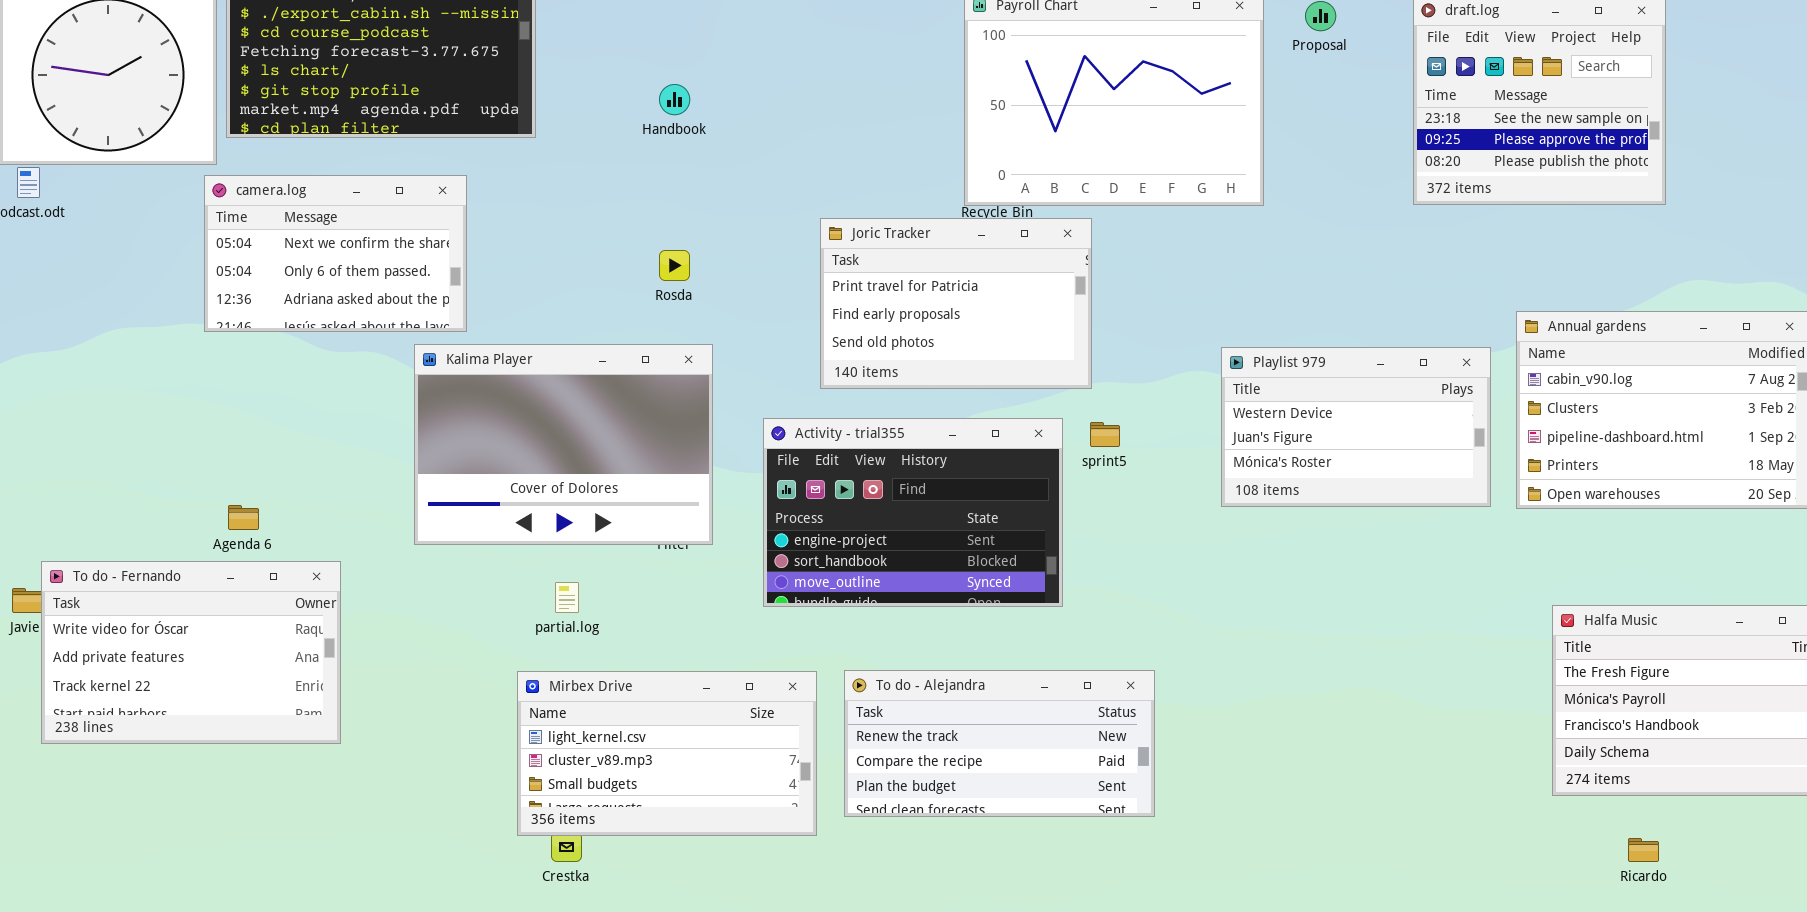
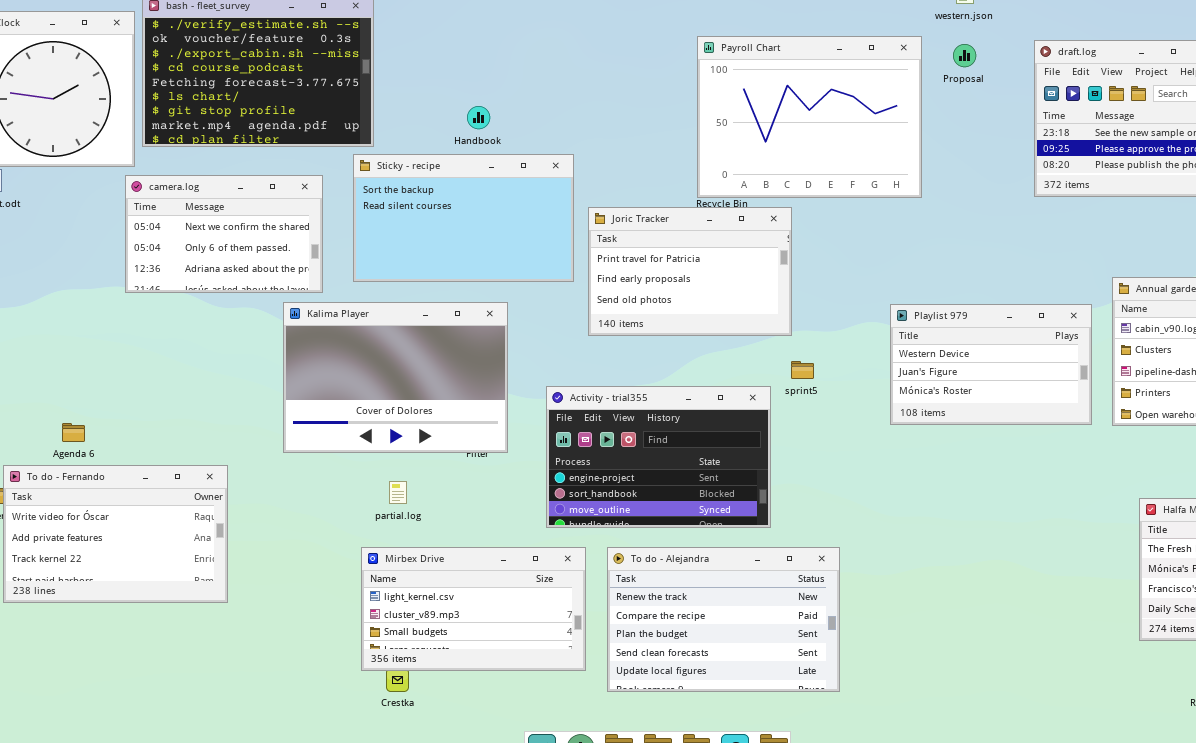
Sticky - recipe: none -> [353,154,574,282], opened
Activity - trial355: [763,418,1063,607] -> [546,386,771,528], moved
Agenda 6: [228,505,259,530] -> [62,423,85,442], moved
To do - Alejandra: [844,670,1155,817] -> [607,547,840,692], resized

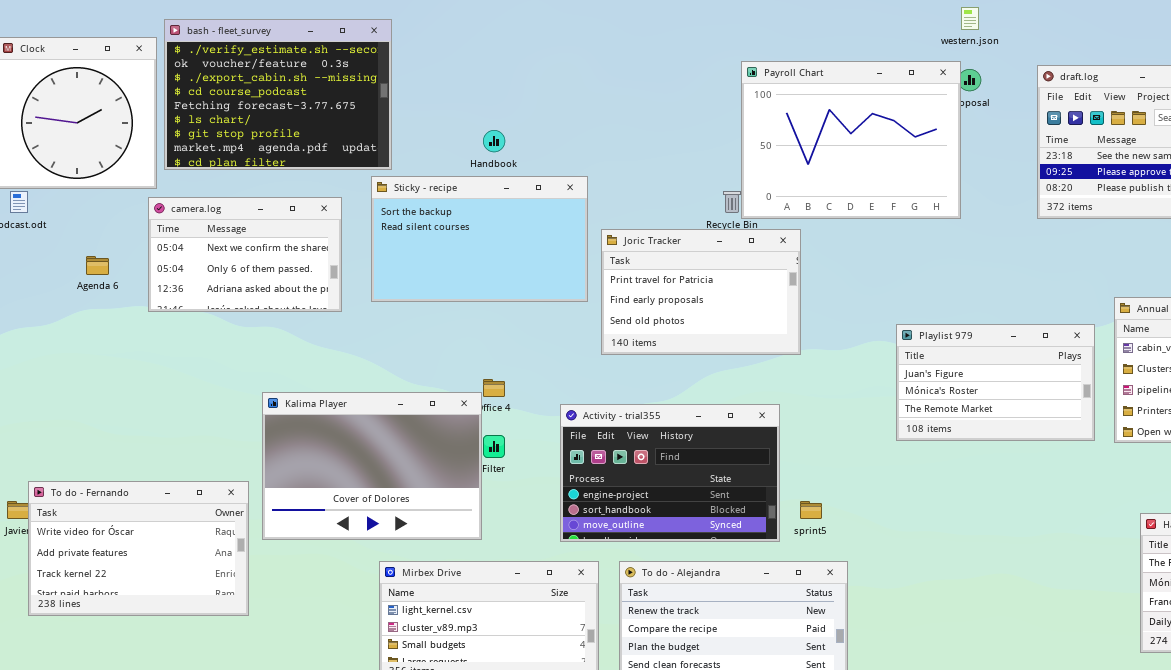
Payroll Chart: [697,36,922,198] -> [741,61,961,219], moved
Kalima Player: [283,302,508,453] -> [262,392,482,540], moved
Playlist 979: [890,304,1092,425] -> [896,324,1095,441], scrolled down 1 row
sprint5: [791,361,814,379] -> [800,501,822,519], moved
Agenda 6: [62,423,85,442] -> [86,256,109,275], moved

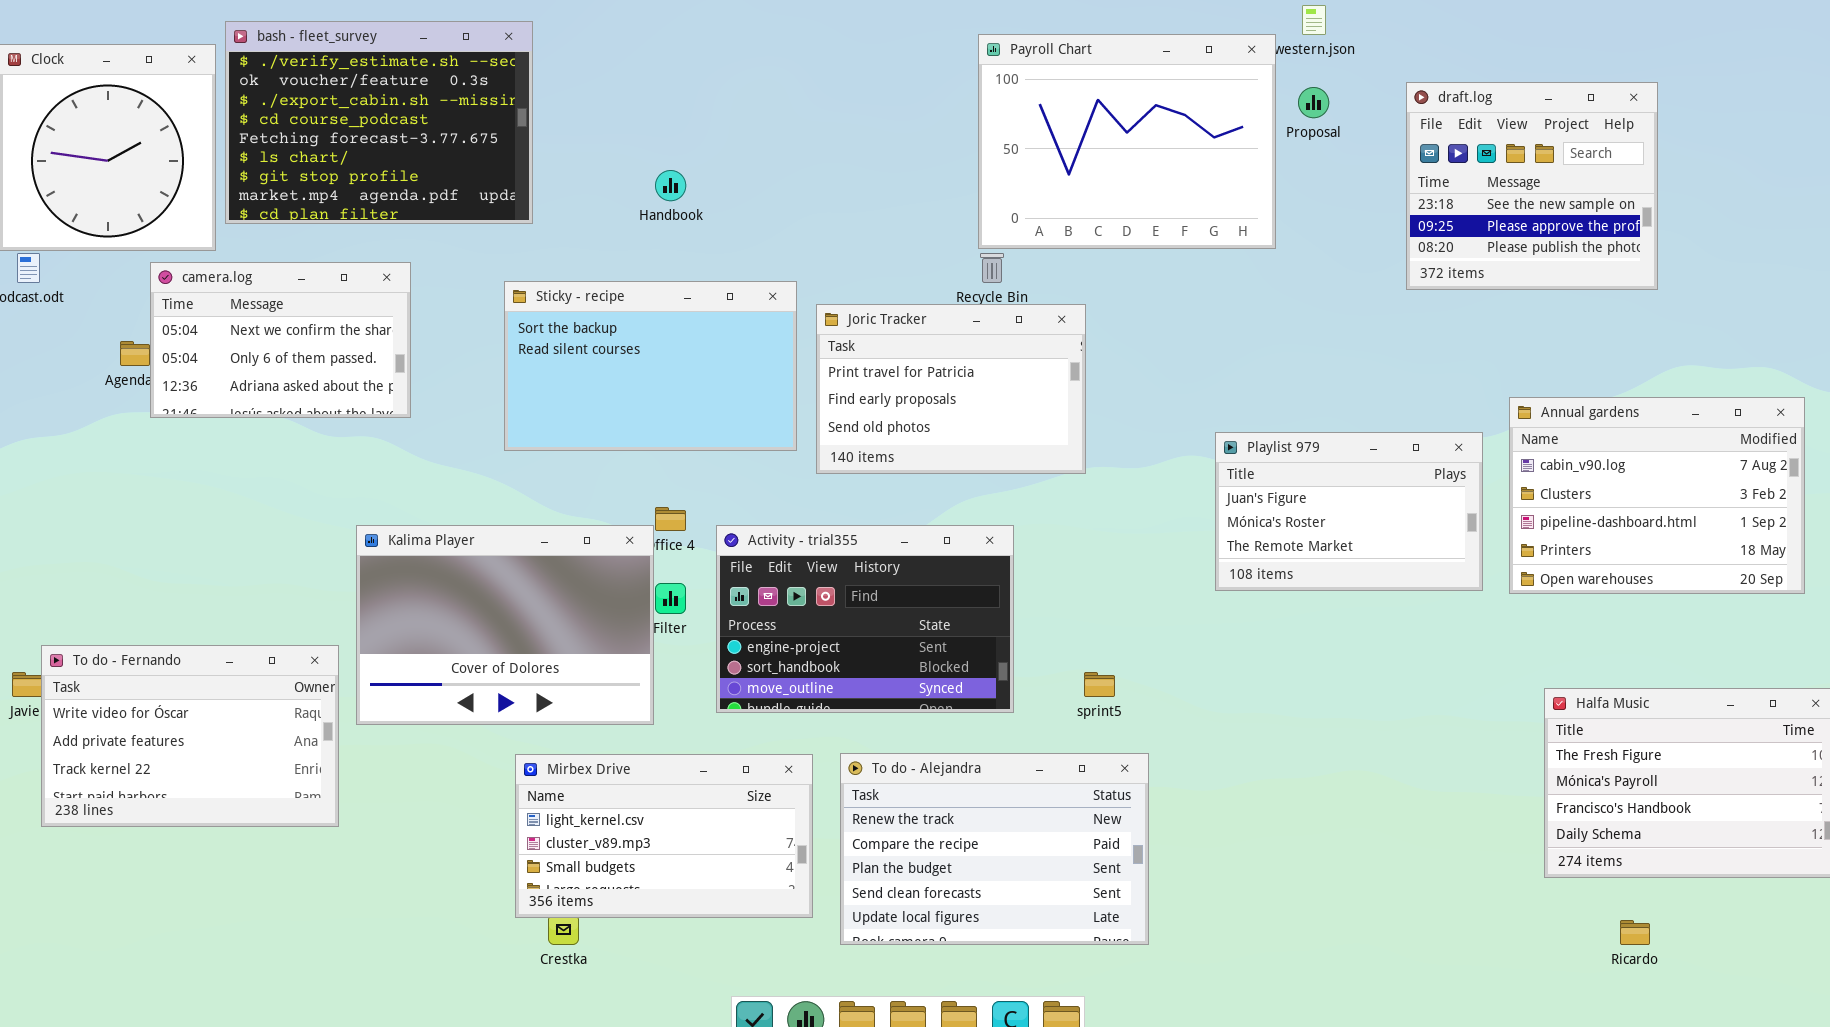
Payroll Chart: [741,61,961,219] -> [978,34,1276,249], moved
Sticky - recipe: [371,176,588,302] -> [504,281,797,451], moved
camera.log: [148,197,342,312] -> [150,262,411,418], moved
Activity - trial355: [560,404,780,542] -> [716,525,1014,713], moved

